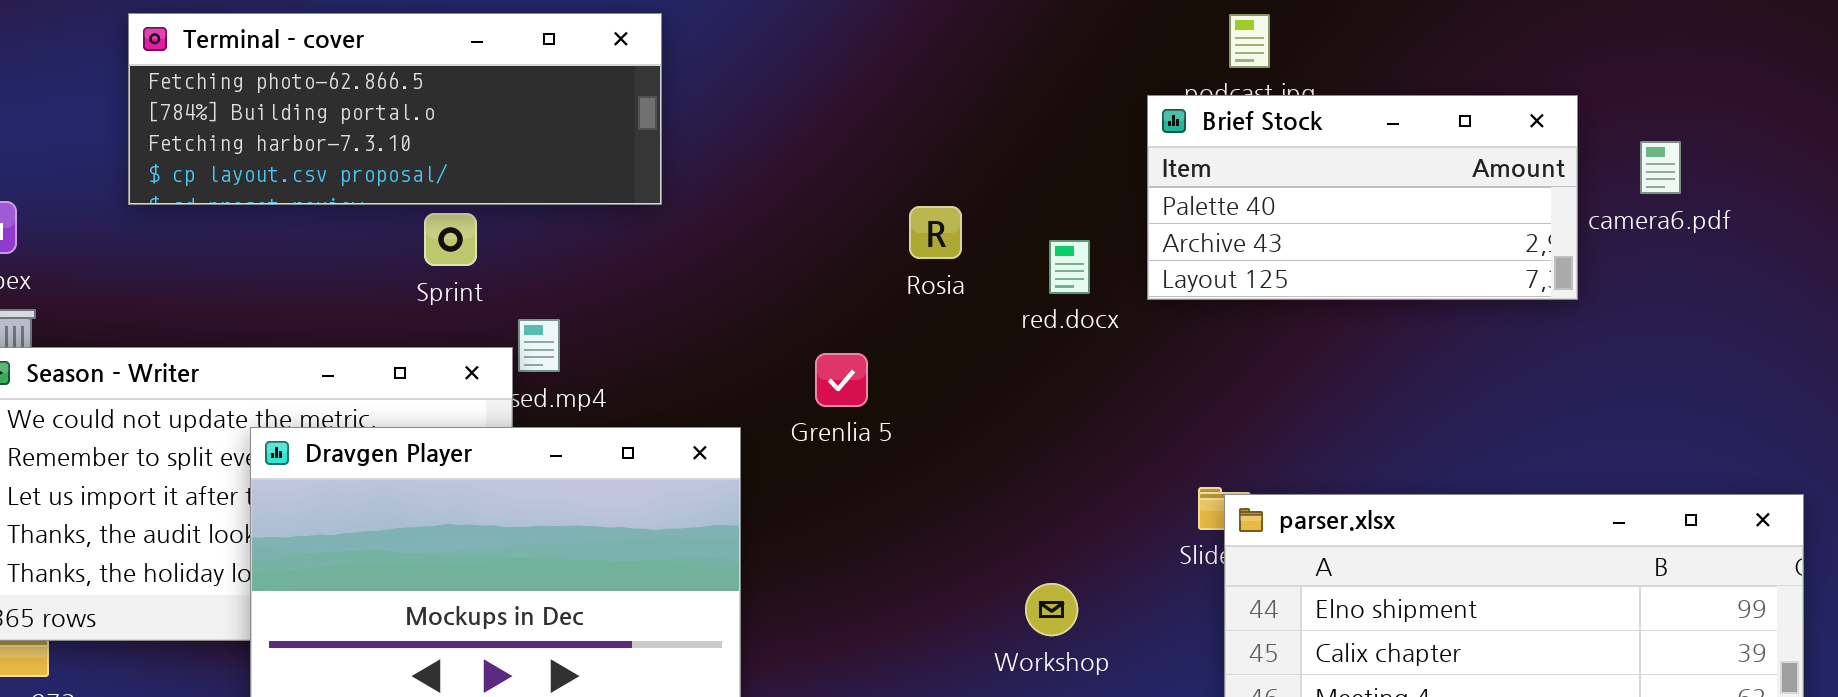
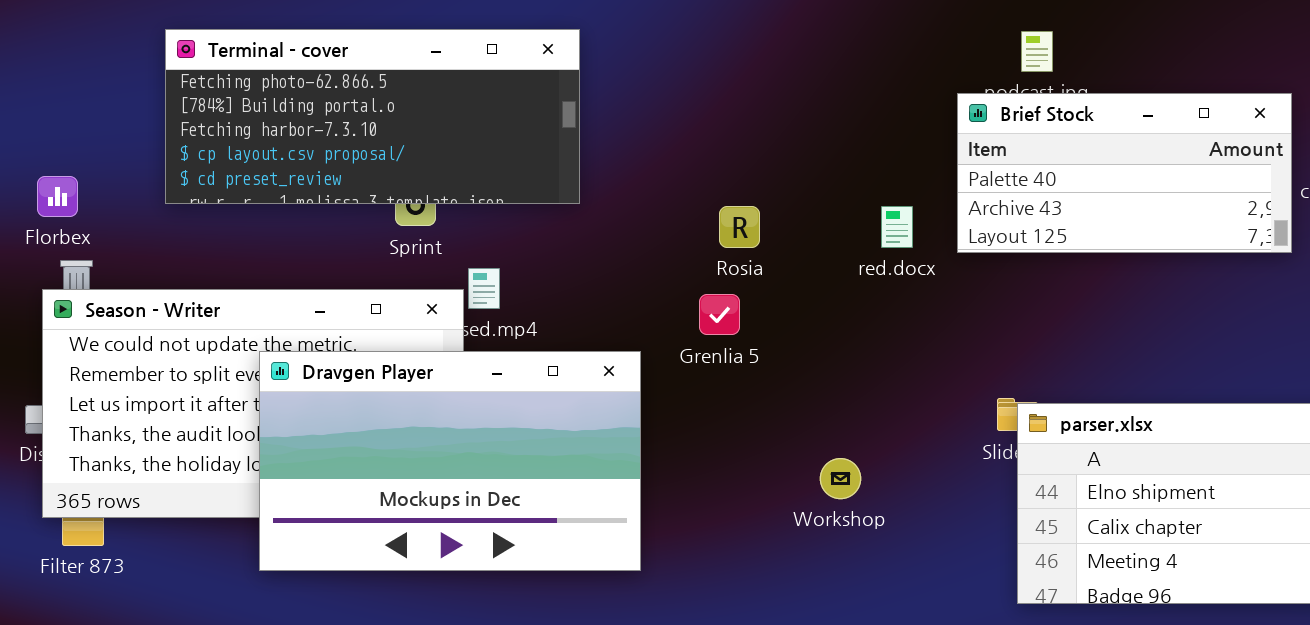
Terminal - cover: [128,13,662,205] -> [165,29,580,204], resized
Rosia: [909,206,962,259] -> [719,206,760,248], moved
Workshop: [1025,583,1078,636] -> [820,458,861,499], moved

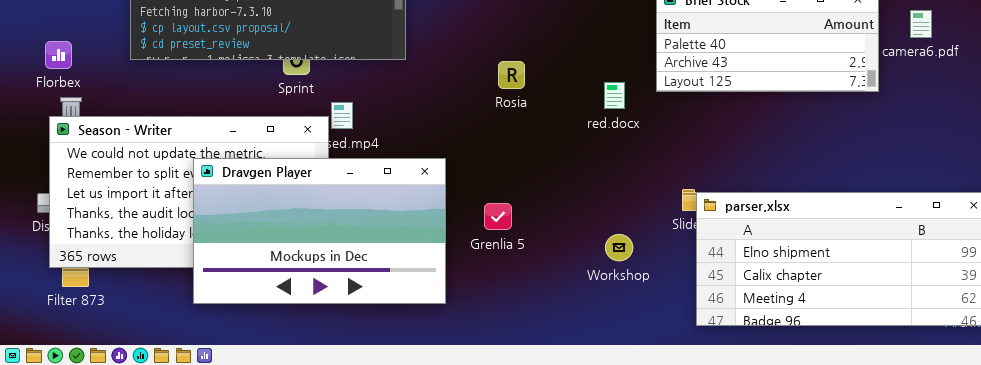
red.docx: [881,206,913,248] -> [604,82,625,109], moved
Grenlia 5: [699,294,740,335] -> [484,203,512,230], moved
Workshop: [820,458,861,499] -> [605,234,633,261], moved

